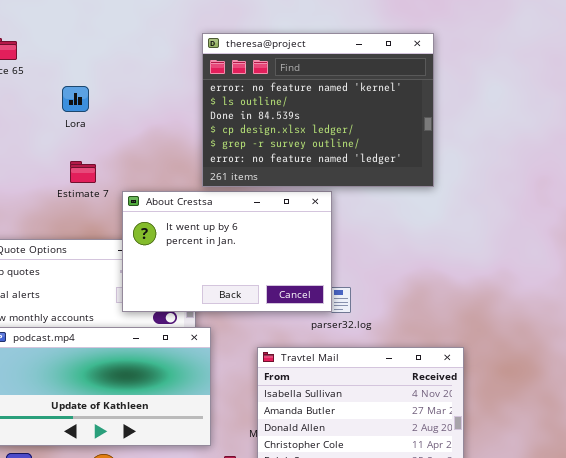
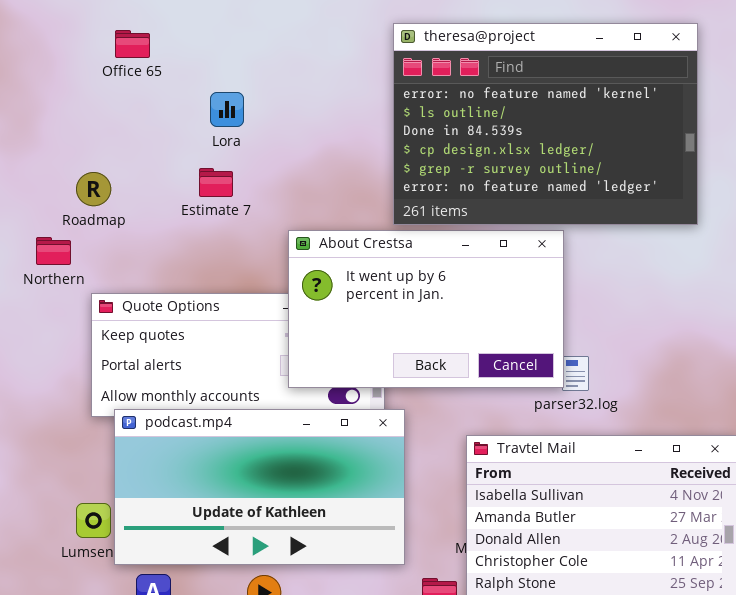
Estimate 7: [70,161,96,183] -> [199,168,233,197], moved

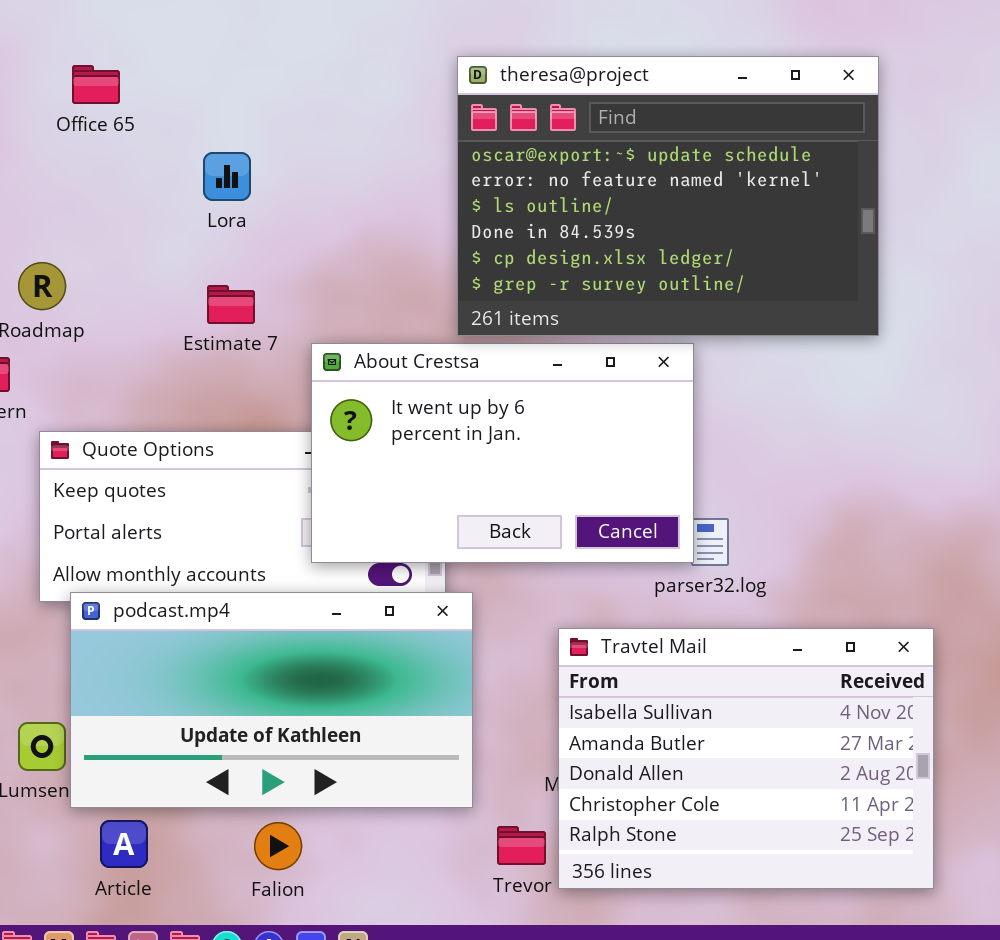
theresa@project: [393,23,698,225] -> [457,56,879,336], scrolled up 1 row
Estimate 7: [199,168,233,197] -> [207,285,255,324], moved

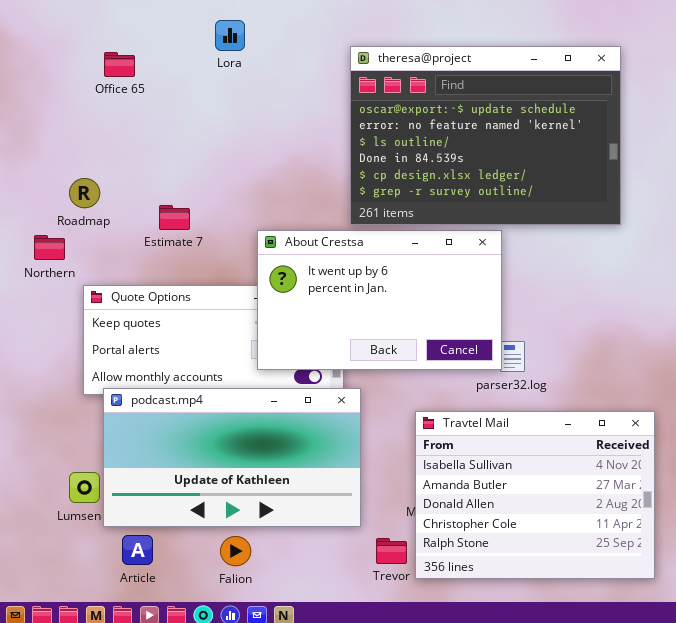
Lora: [203,152,251,201] -> [215,20,245,51], moved
Estimate 7: [207,285,255,324] -> [159,205,190,230], moved

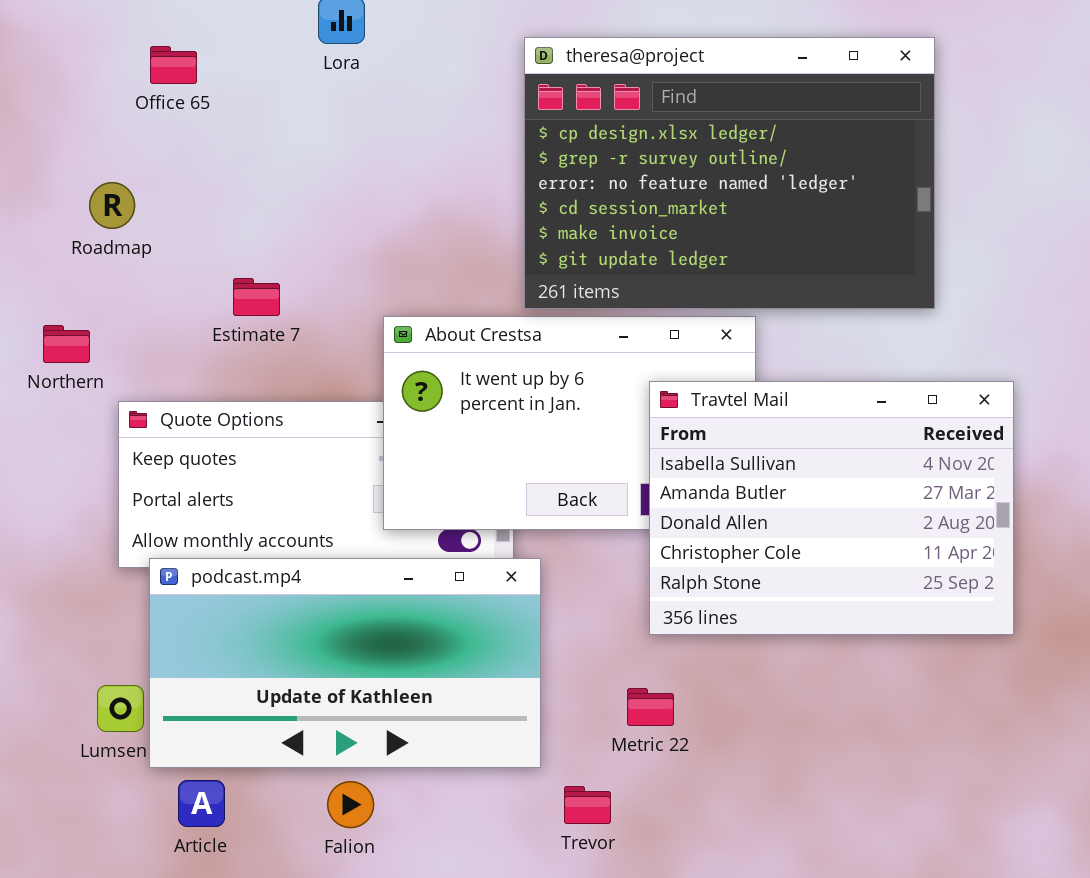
theresa@project: [350,46,621,225] -> [524,37,935,309], scrolled down 4 rows
Roadmap: [69,178,100,208] -> [89,182,135,229], moved
Travtel Mail: [415,411,655,579] -> [649,381,1014,635], moved

